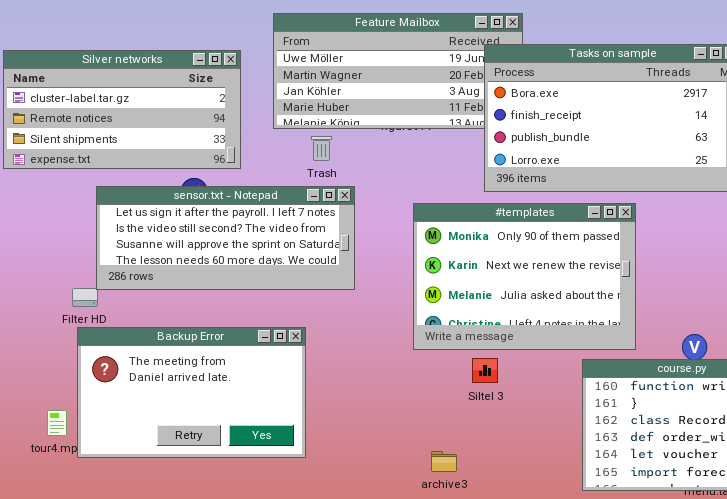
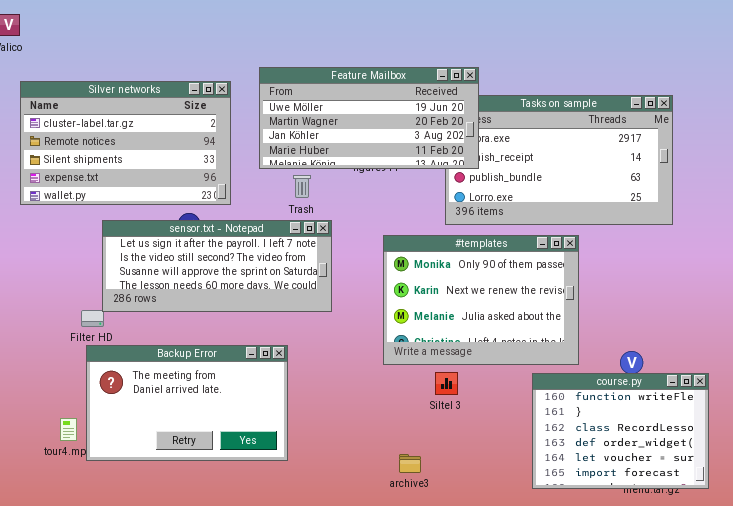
Feature Mailbox: [273,13,523,129] -> [259,67,479,169], raised
Silver networks: [3,50,241,169] -> [20,81,231,205], resized

